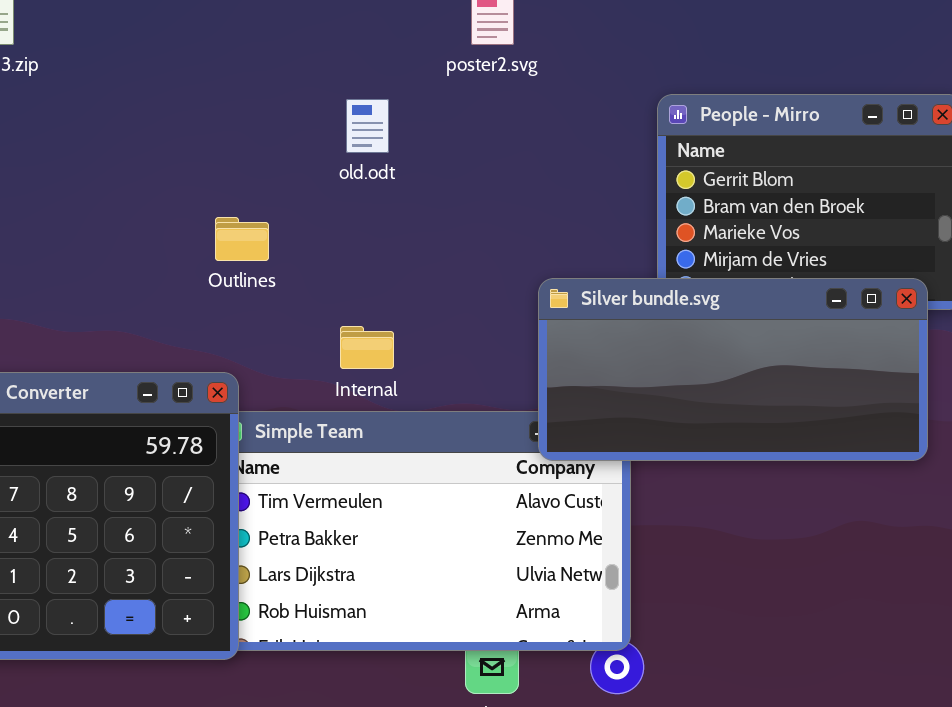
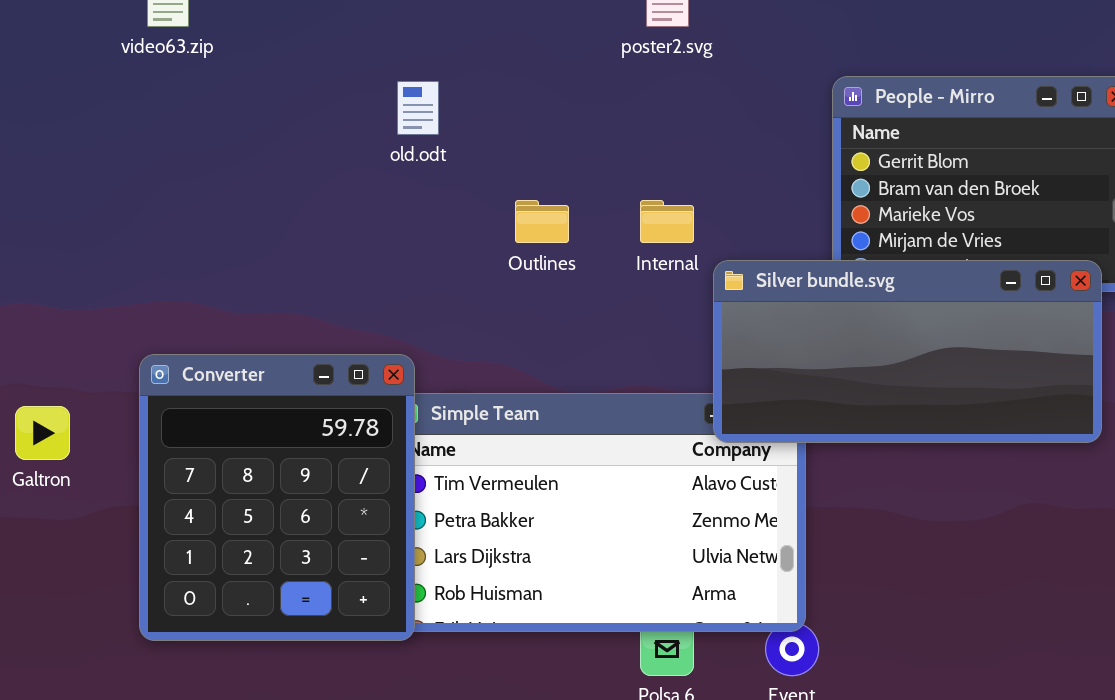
old.odt: [346,99,389,153] -> [397,81,439,135], moved
Outlines: [215,217,269,261] -> [515,200,569,243], moved
Internal: [340,326,394,369] -> [640,200,694,243], moved

